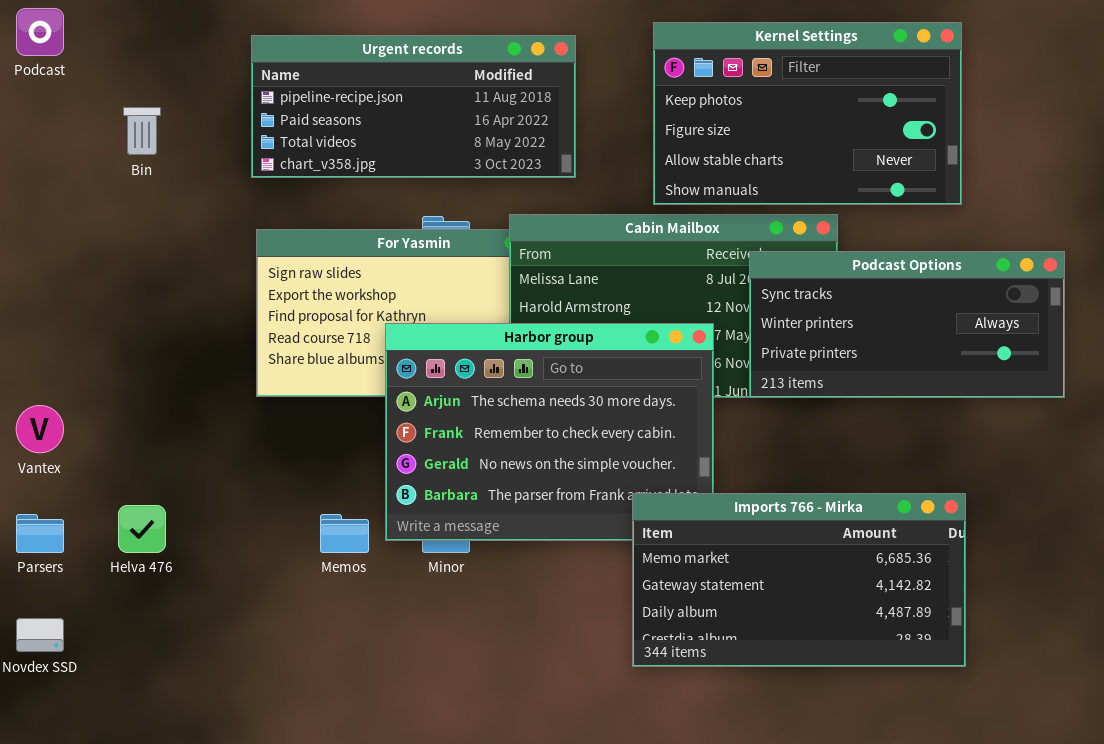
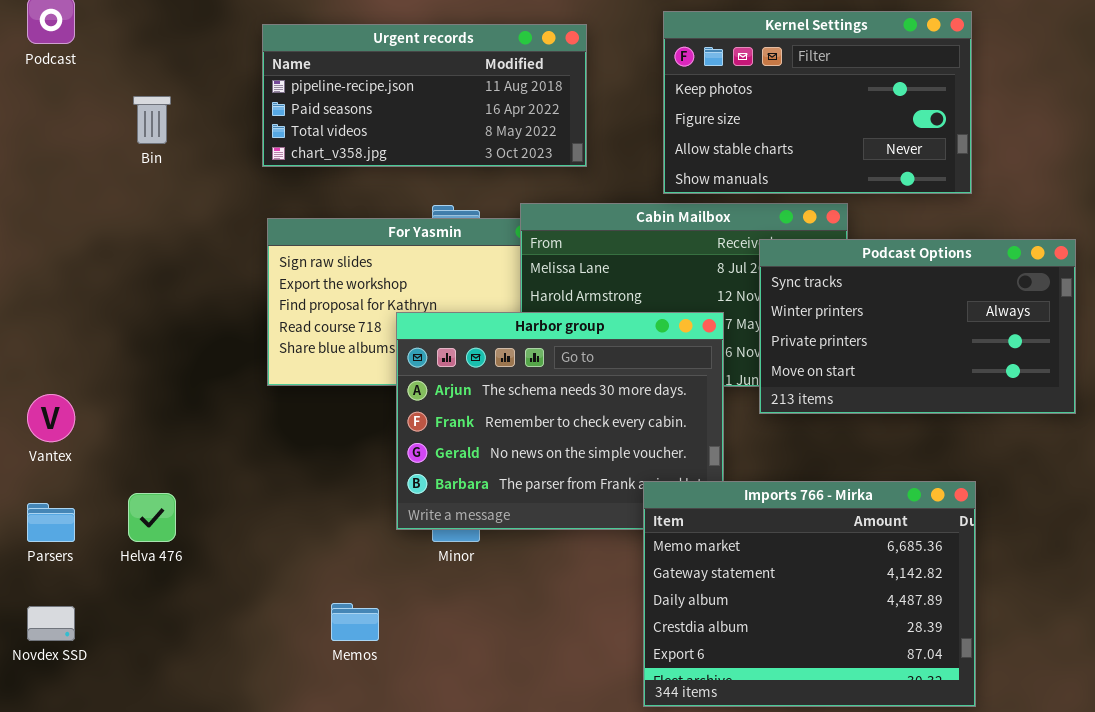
Podcast Options: [749,251,1065,398] -> [759,239,1076,414], resized
Imports 766 - Mirka: [632,493,966,667] -> [643,481,976,707], resized
Memos: [320,514,369,553] -> [331,603,379,641], moved

